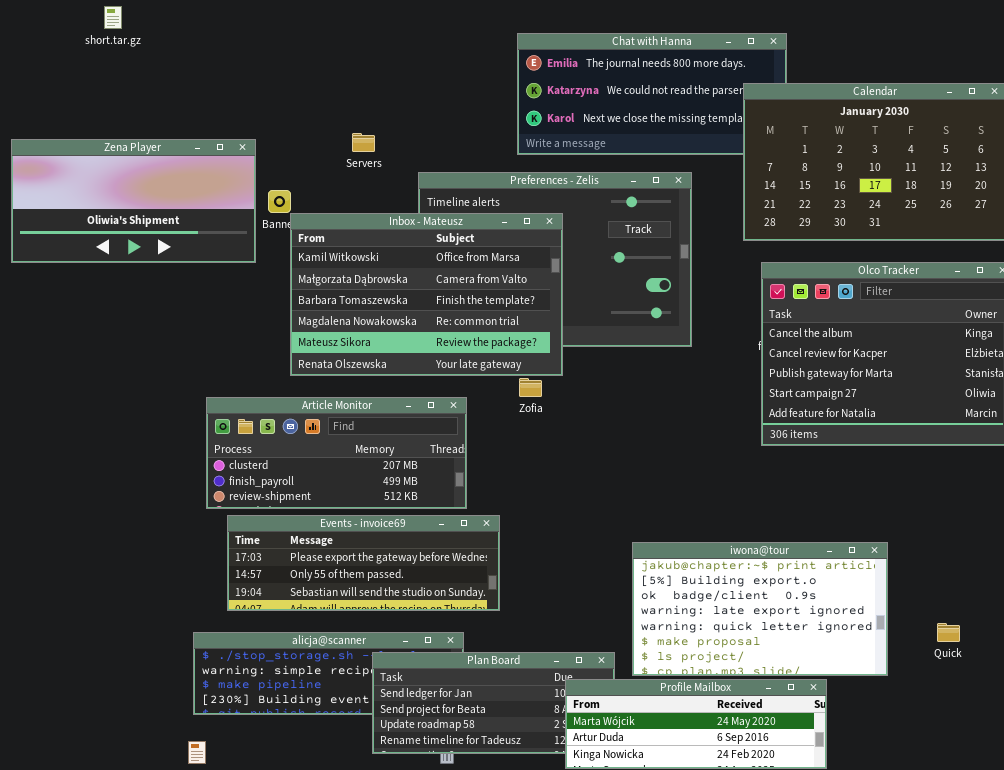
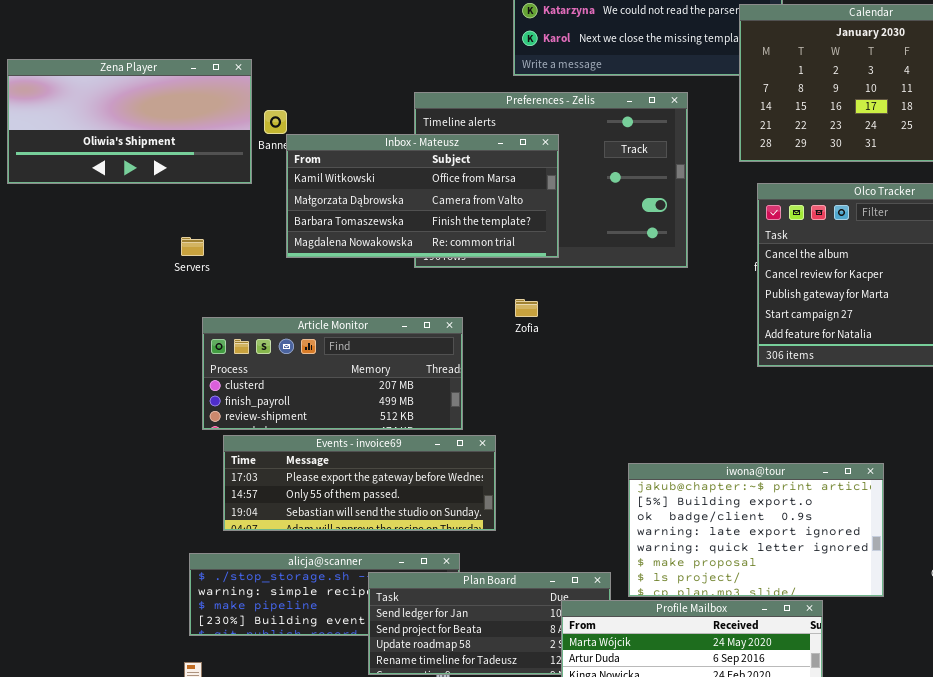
Servers: [352,133,375,152] -> [181,237,204,256], moved
Inbox - Mateusz: [290,213,563,376] -> [286,134,559,258], resized

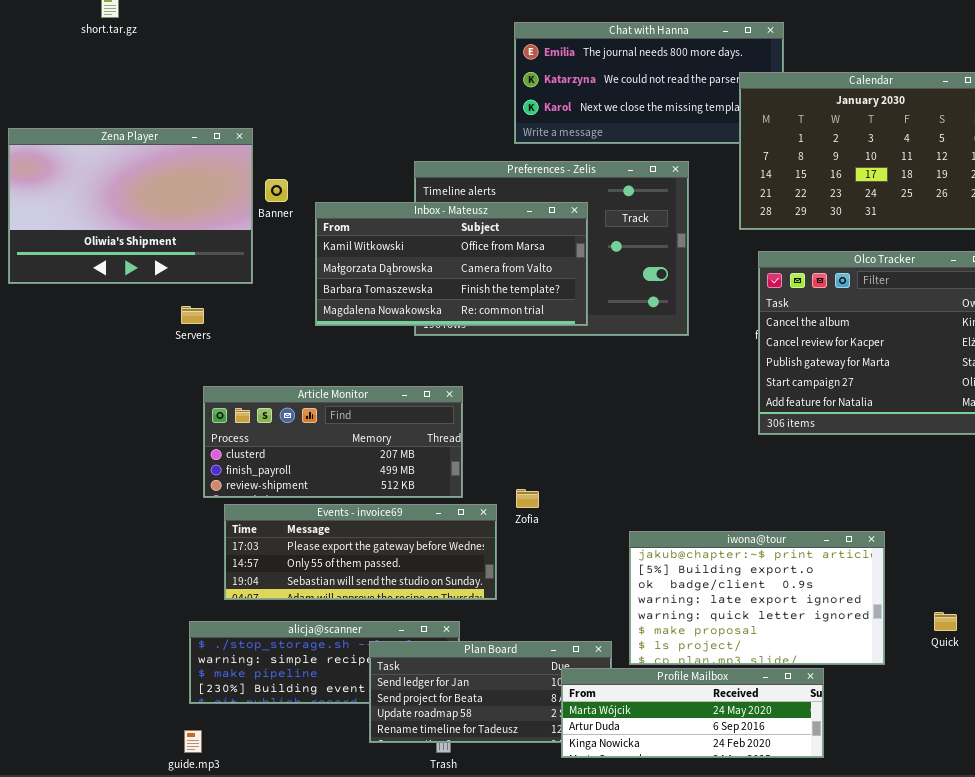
Zena Player: [7,59,252,184] -> [8,128,253,284], resized
Inbox - Mateusz: [286,134,559,258] -> [315,202,588,326], moved
Zofia: [515,299,538,317] -> [516,489,539,508], moved

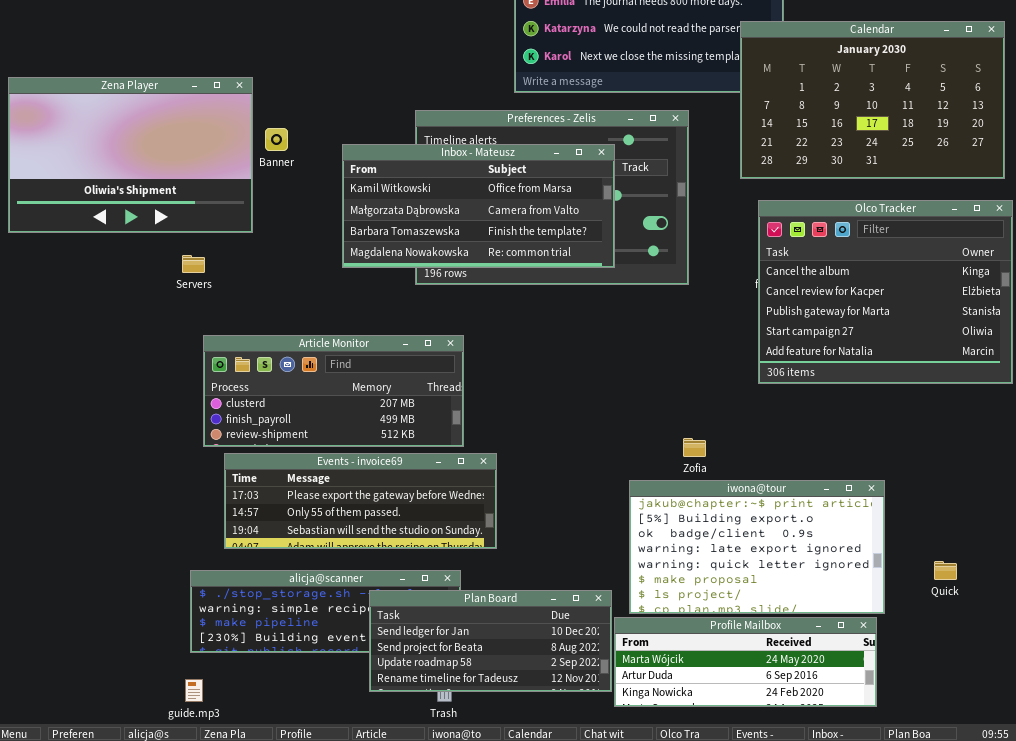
Inbox - Mateusz: [315,202,588,326] -> [342,144,615,268], moved
Zofia: [516,489,539,508] -> [683,438,706,457], moved
Profile Mailbox: [561,668,824,758] -> [614,617,877,707], moved

